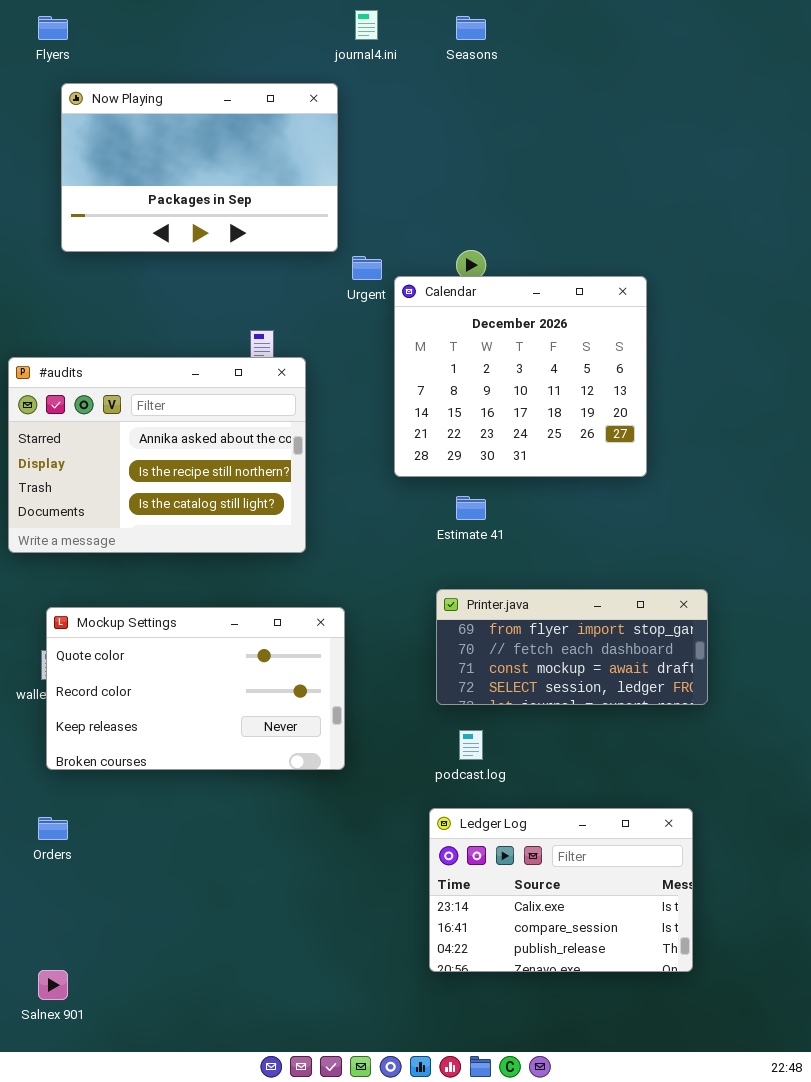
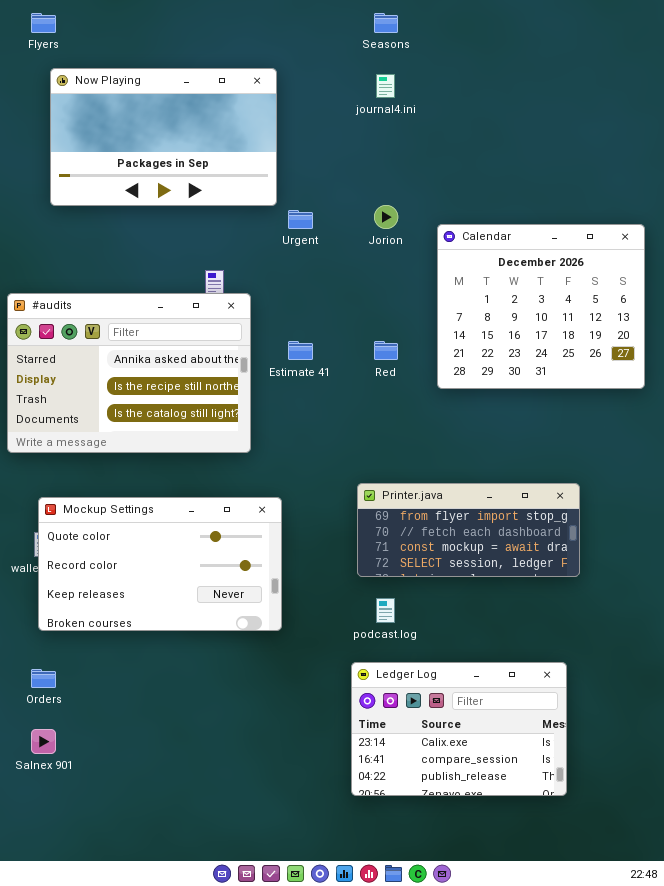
journal4.ini: [355,10,378,40] -> [376,74,395,98], moved
Calendar: [394,276,647,477] -> [437,224,645,389], moved
Estimate 41: [456,496,486,520] -> [288,341,313,360], moved
Salnex 901: [38,970,68,1000] -> [31,729,56,754], moved

